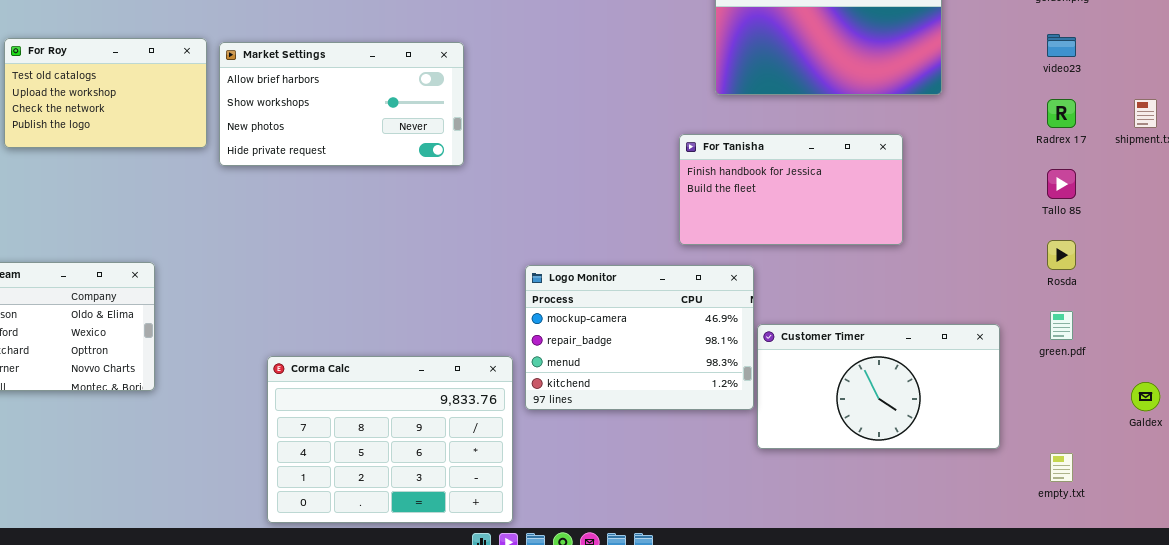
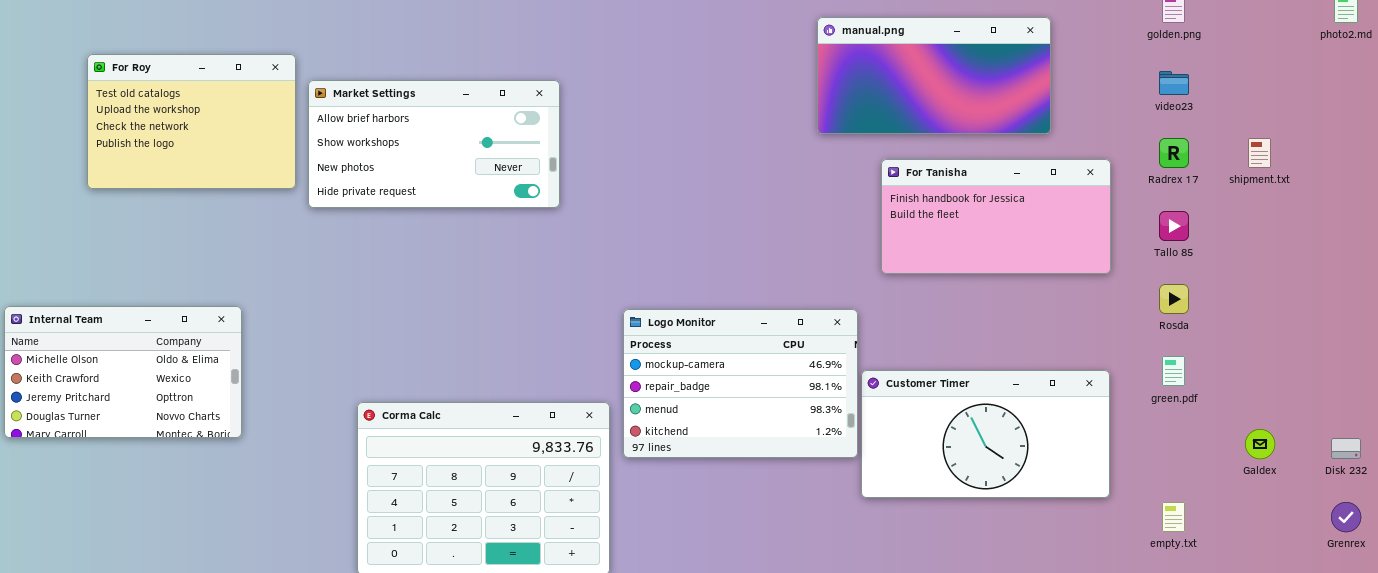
For Roy: [4,38,207,148] -> [87,54,296,189], resized
For Tanisha: [679,134,903,245] -> [881,159,1111,274], moved

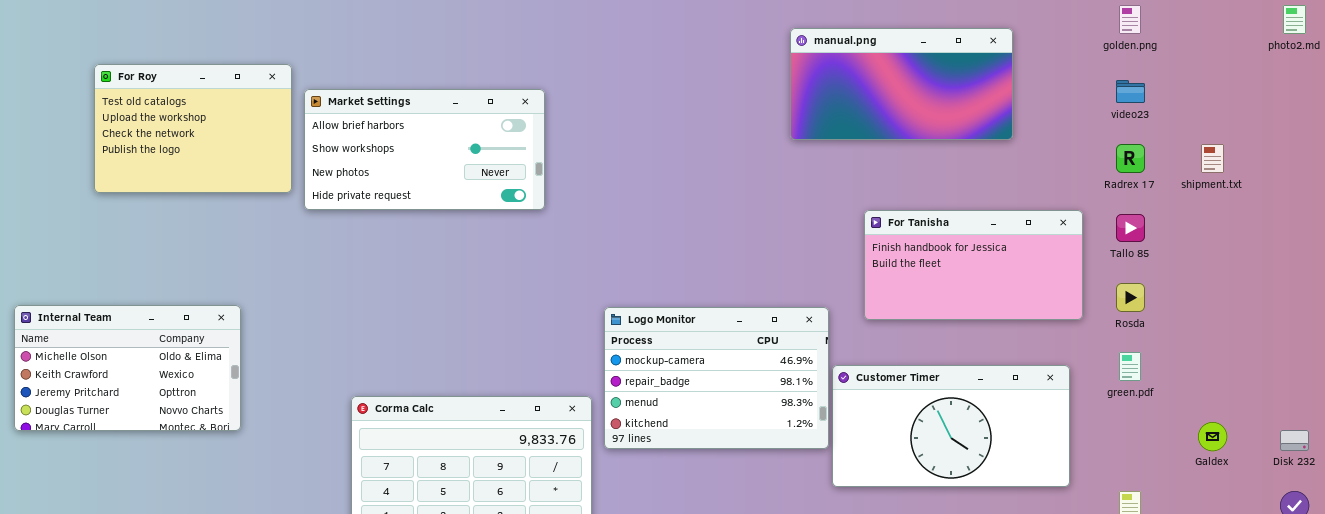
For Tanisha: [881,159,1111,274] -> [864,210,1083,320], moved

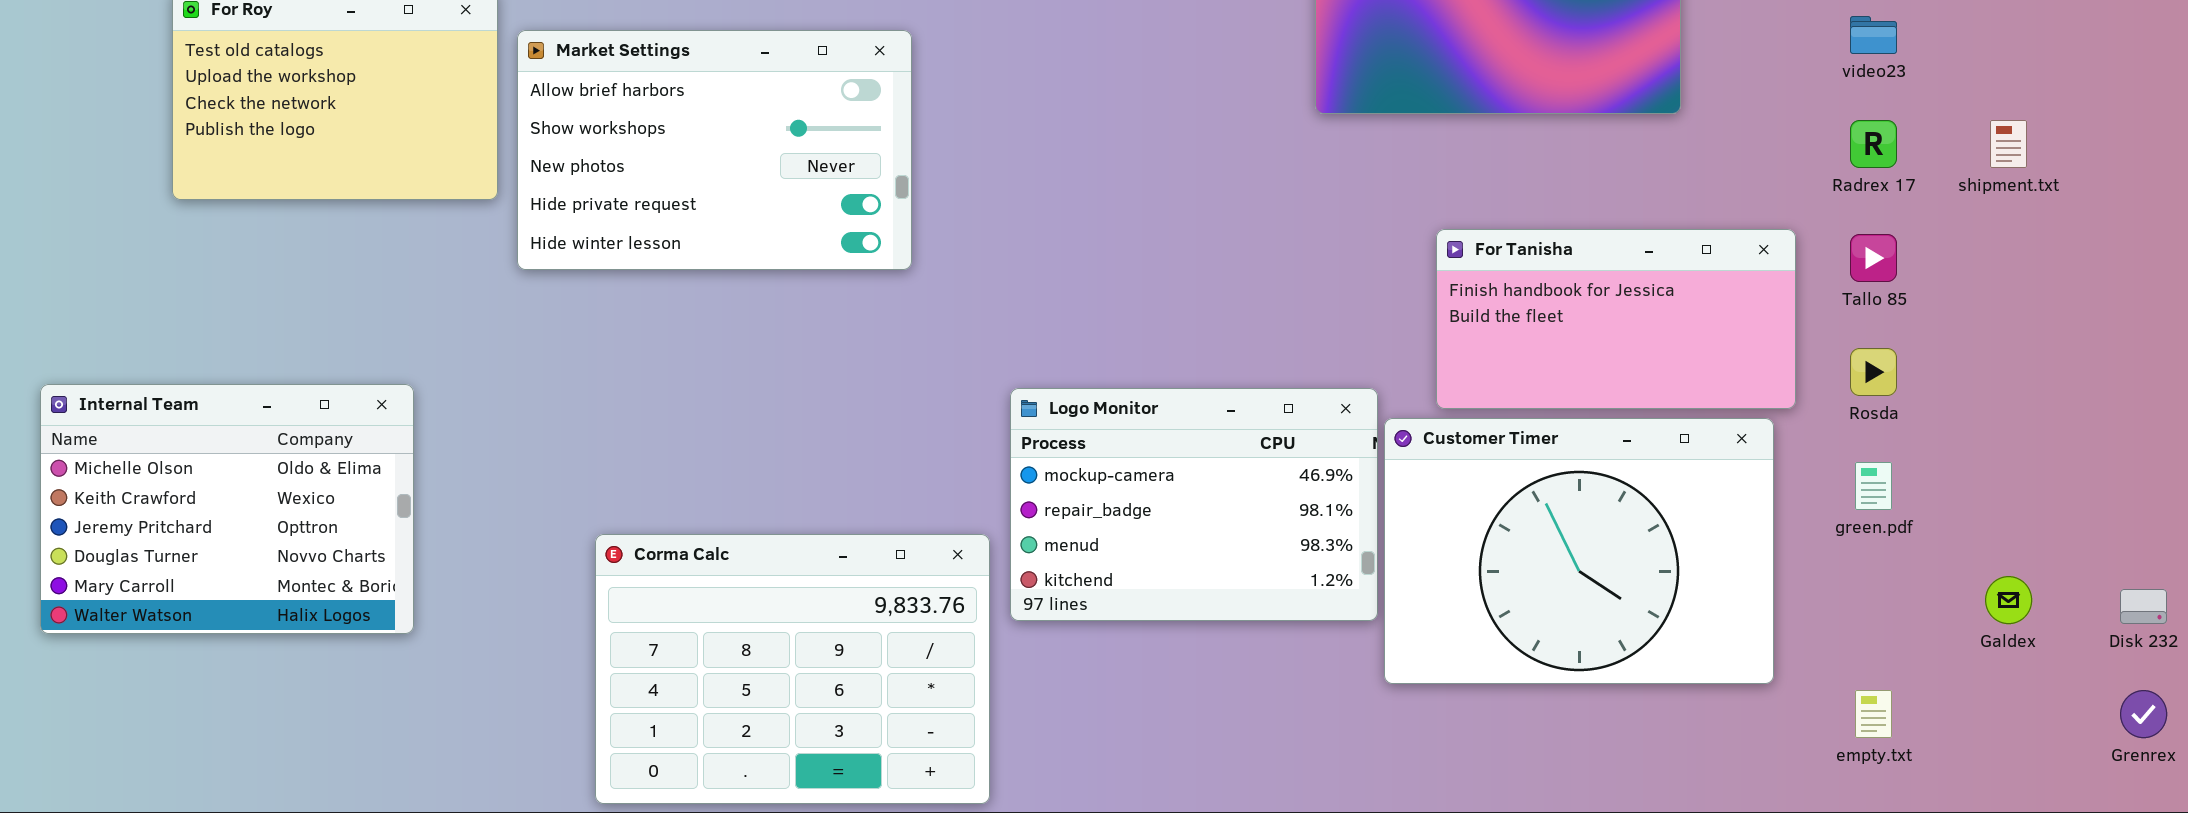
Market Settings: [304,89,545,210] -> [517,30,912,270], resized
Internal Team: [14,305,241,431] -> [40,384,414,634], resized
Customer Timer: [832,365,1070,487] -> [1384,418,1774,684], resized

